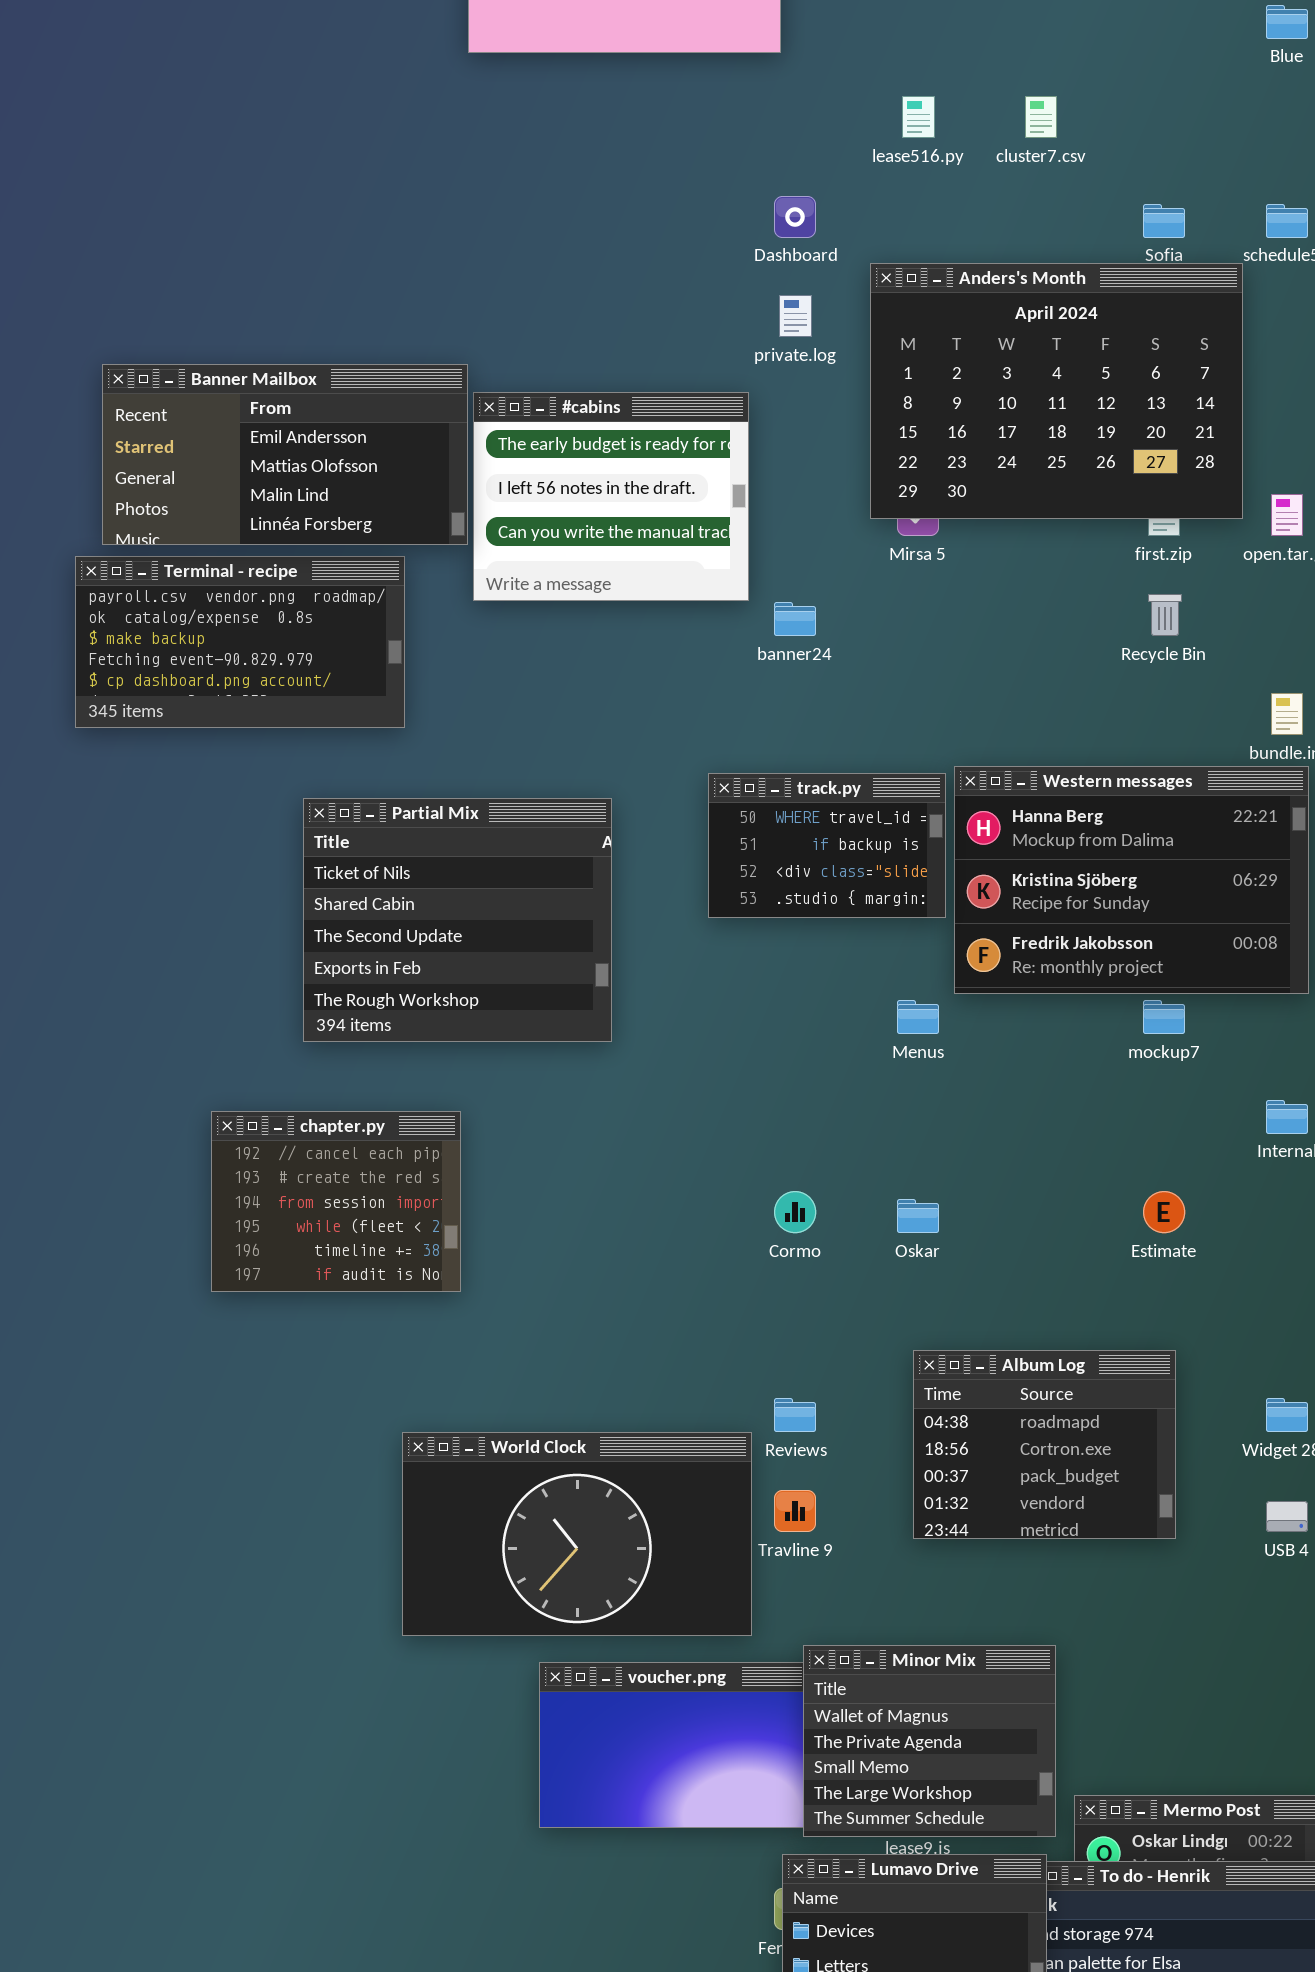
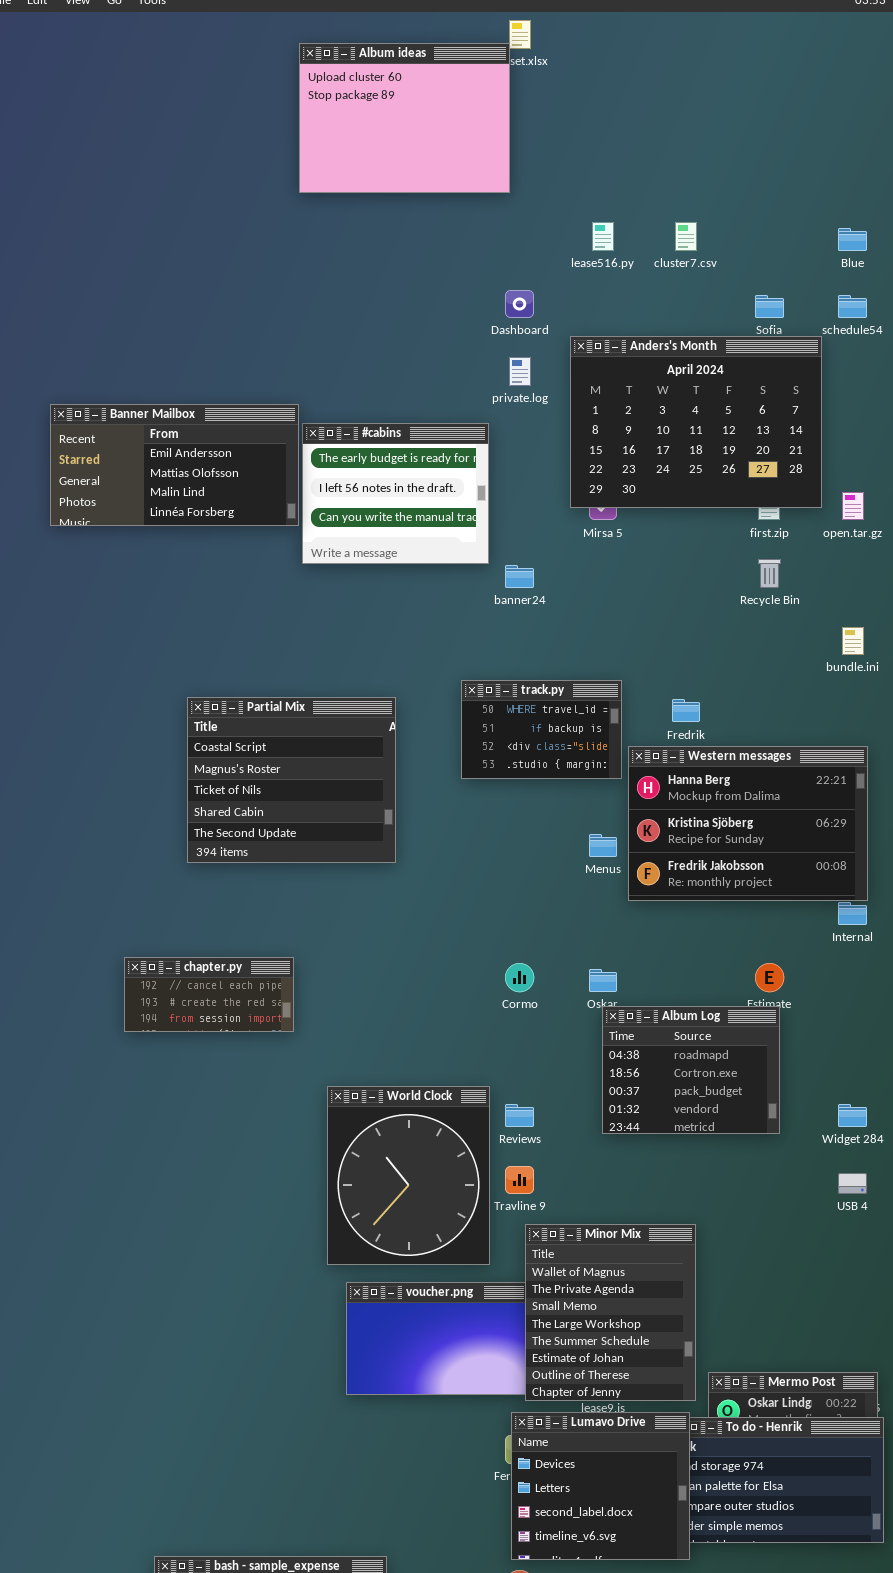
Blue: [1266,5,1308,39] -> [838,228,867,251], moved
Terminal - recipe: [75,556,405,728] -> none, closed
Western messages: [954,766,1309,994] -> [628,746,868,901], moved
Partial Mix: [303,798,612,1042] -> [187,697,396,863], scrolled up 2 rows
chapter.py: [211,1111,461,1292] -> [124,957,294,1032], resized
Album Log: [913,1350,1176,1539] -> [602,1006,780,1134], moved
World Clock: [402,1432,752,1636] -> [327,1086,490,1265], resized
Minor Mix: [803,1645,1056,1837] -> [525,1224,696,1401], resized

